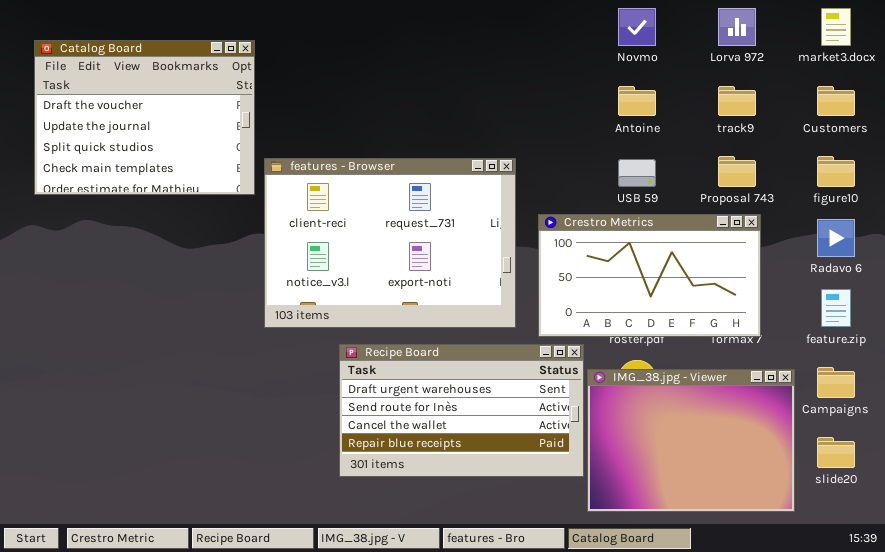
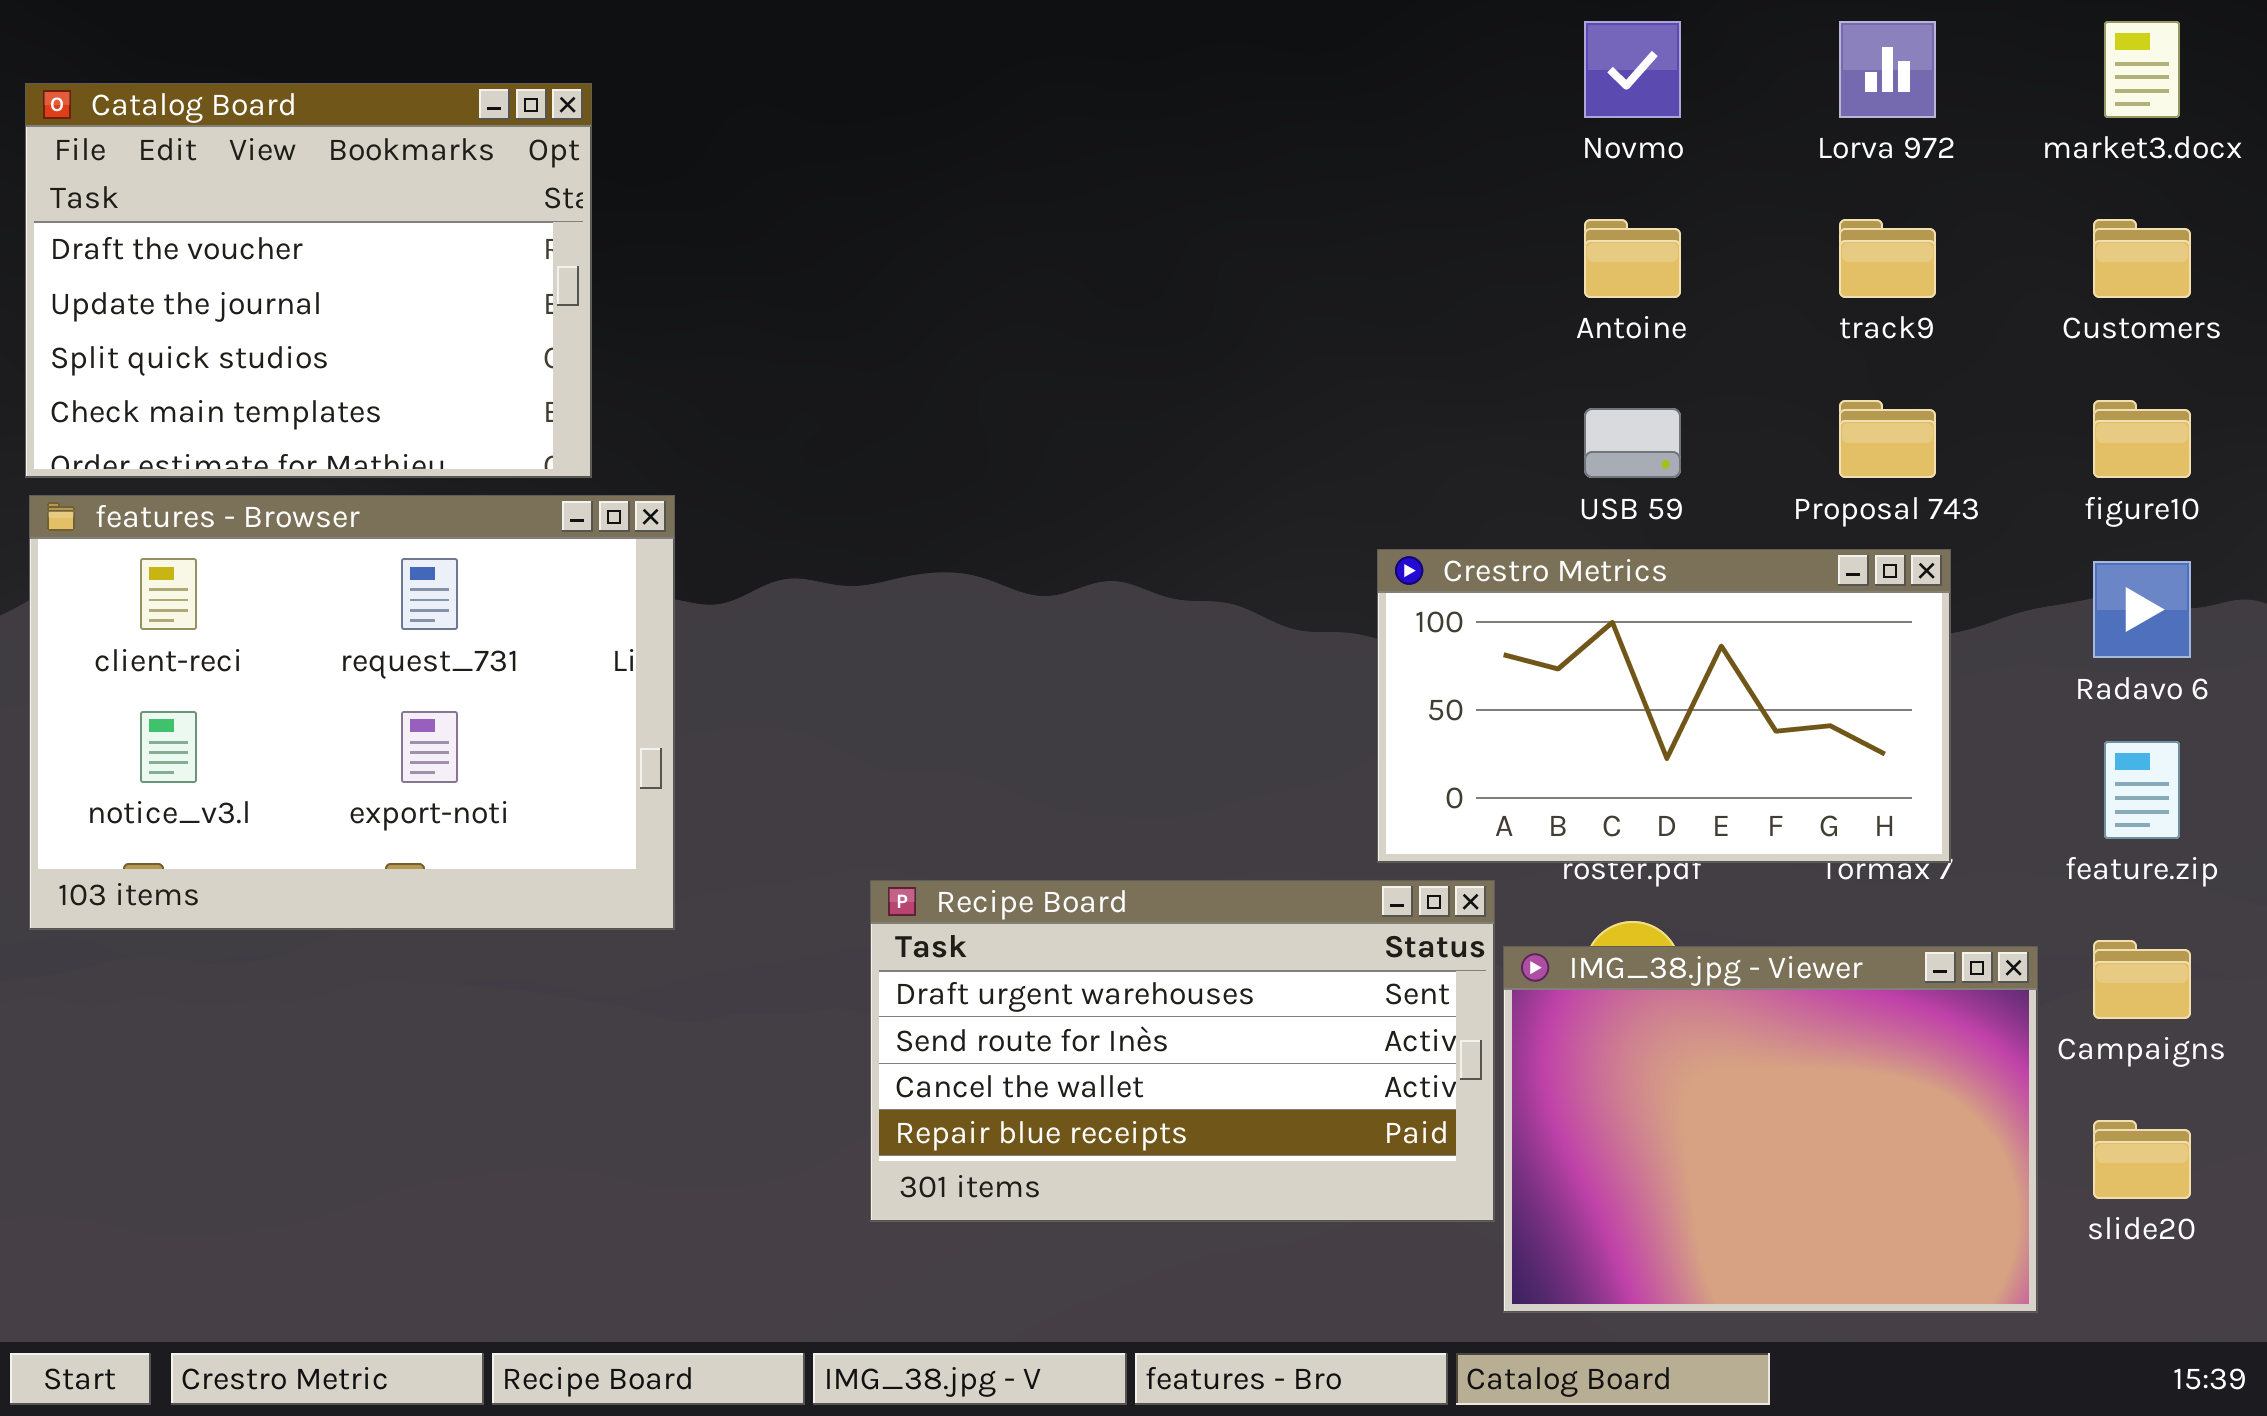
Catalog Board: [34,40,255,195] -> [25,83,592,478], moved
features - Browser: [264,158,516,328] -> [29,495,675,930], moved

